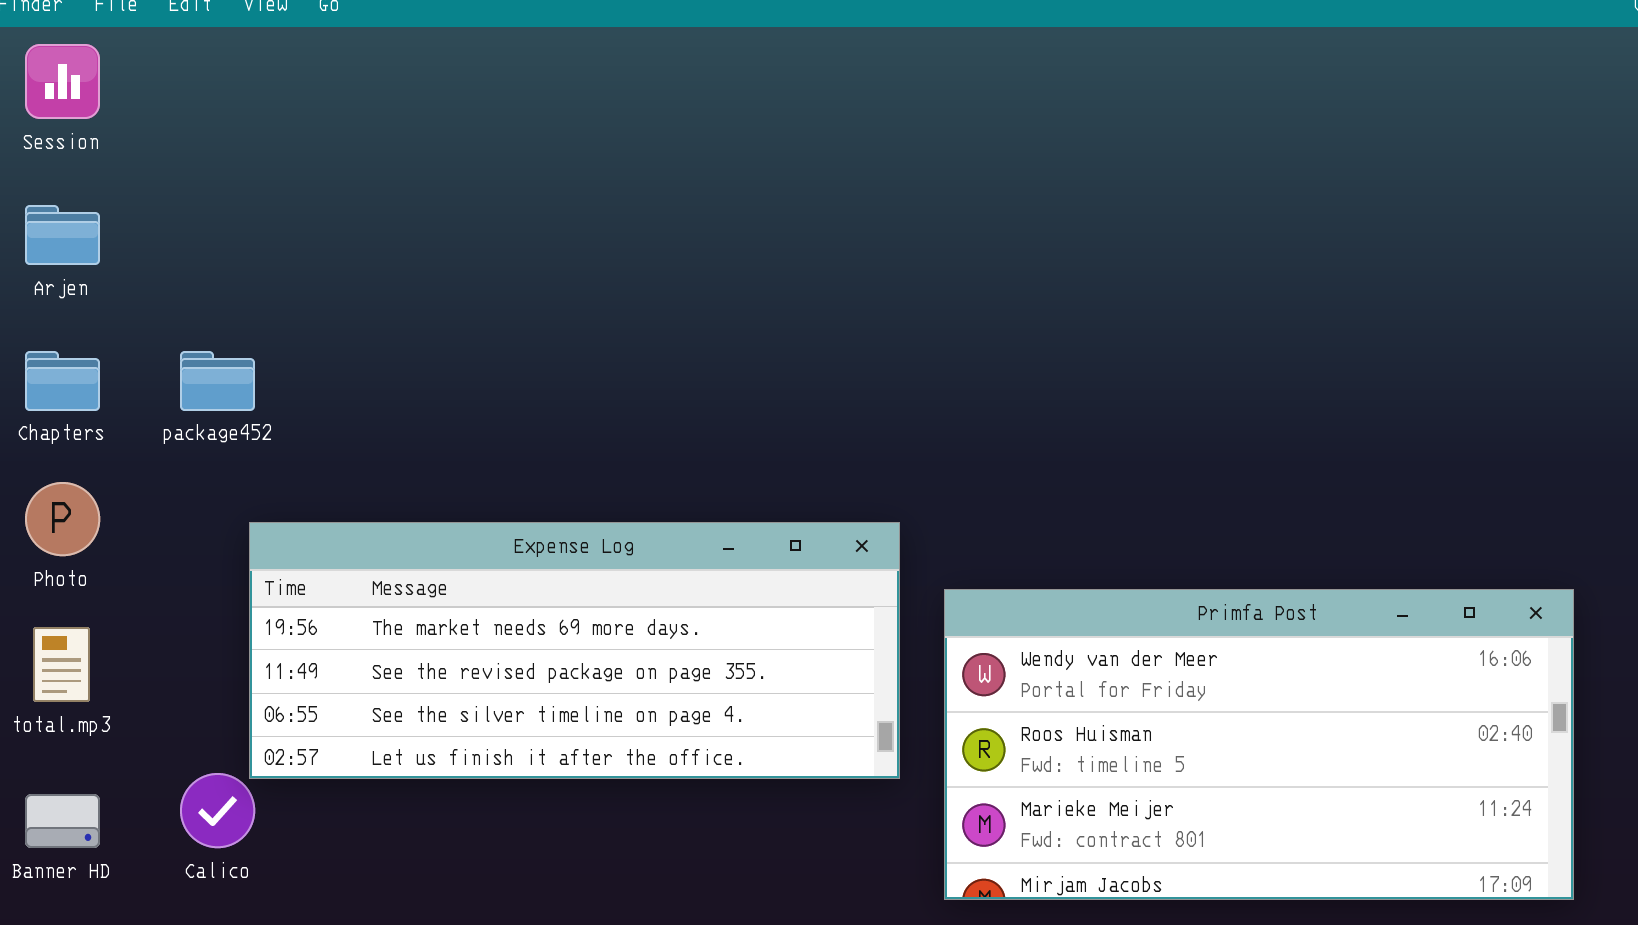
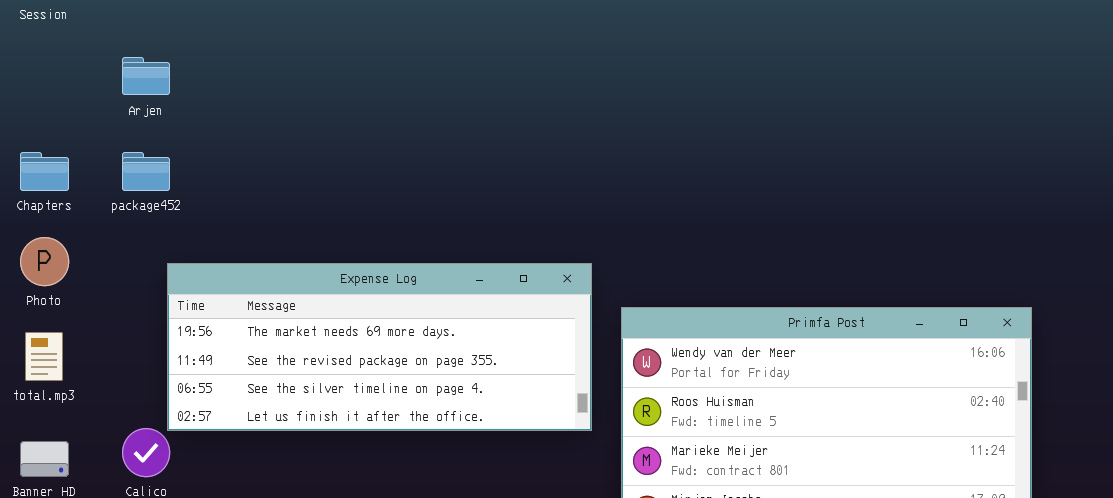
Arjen: [25,205,100,265] -> [122,57,170,95], moved

